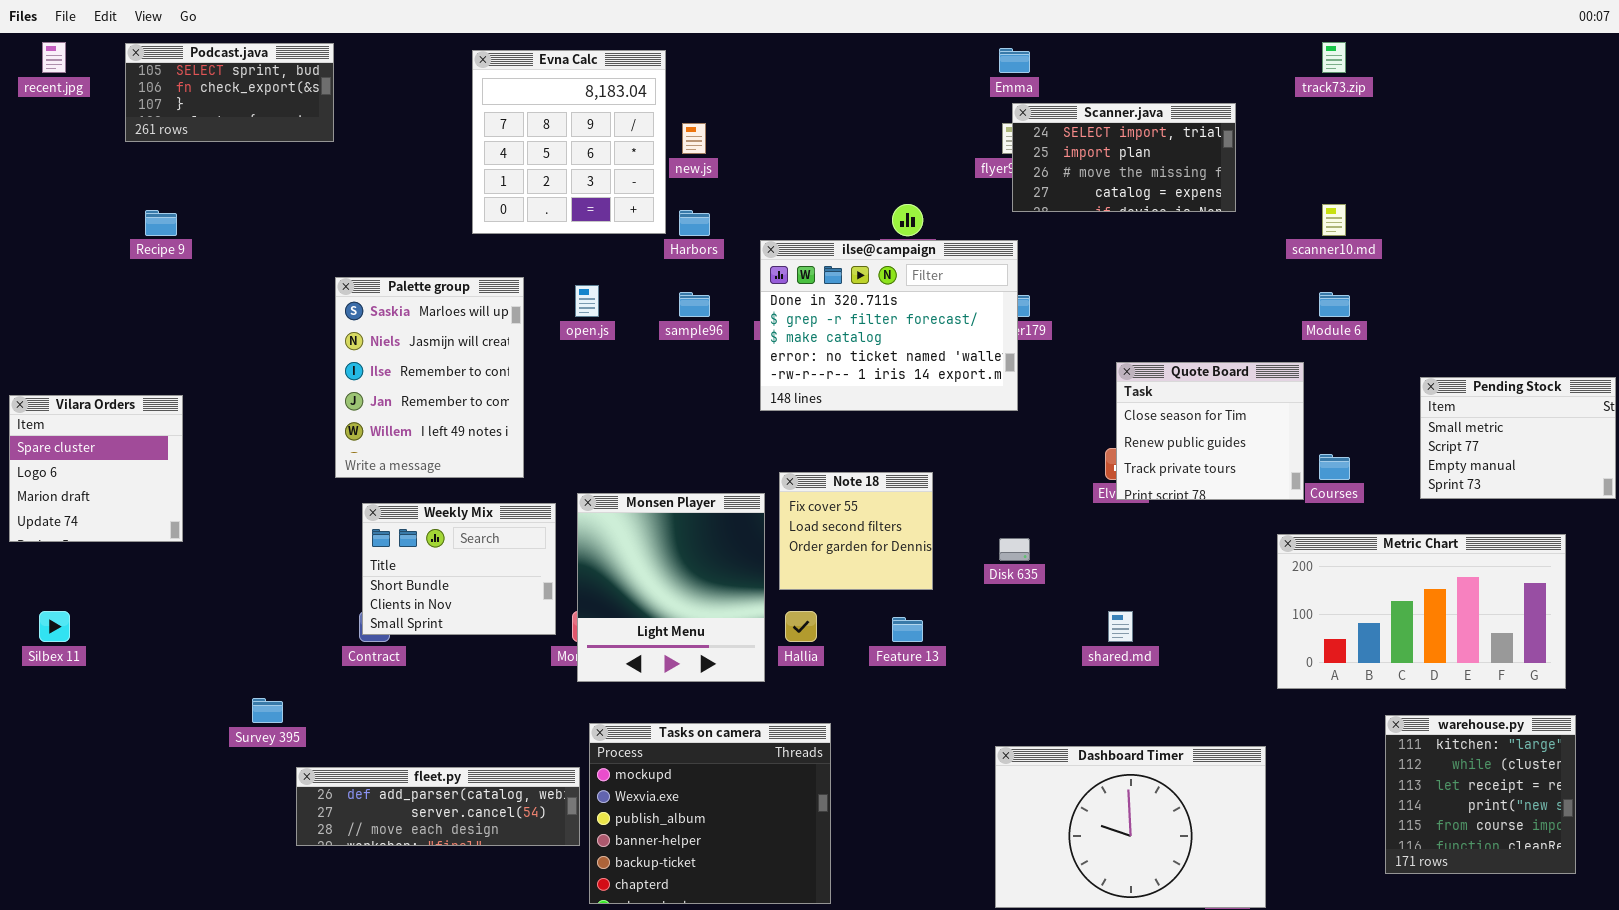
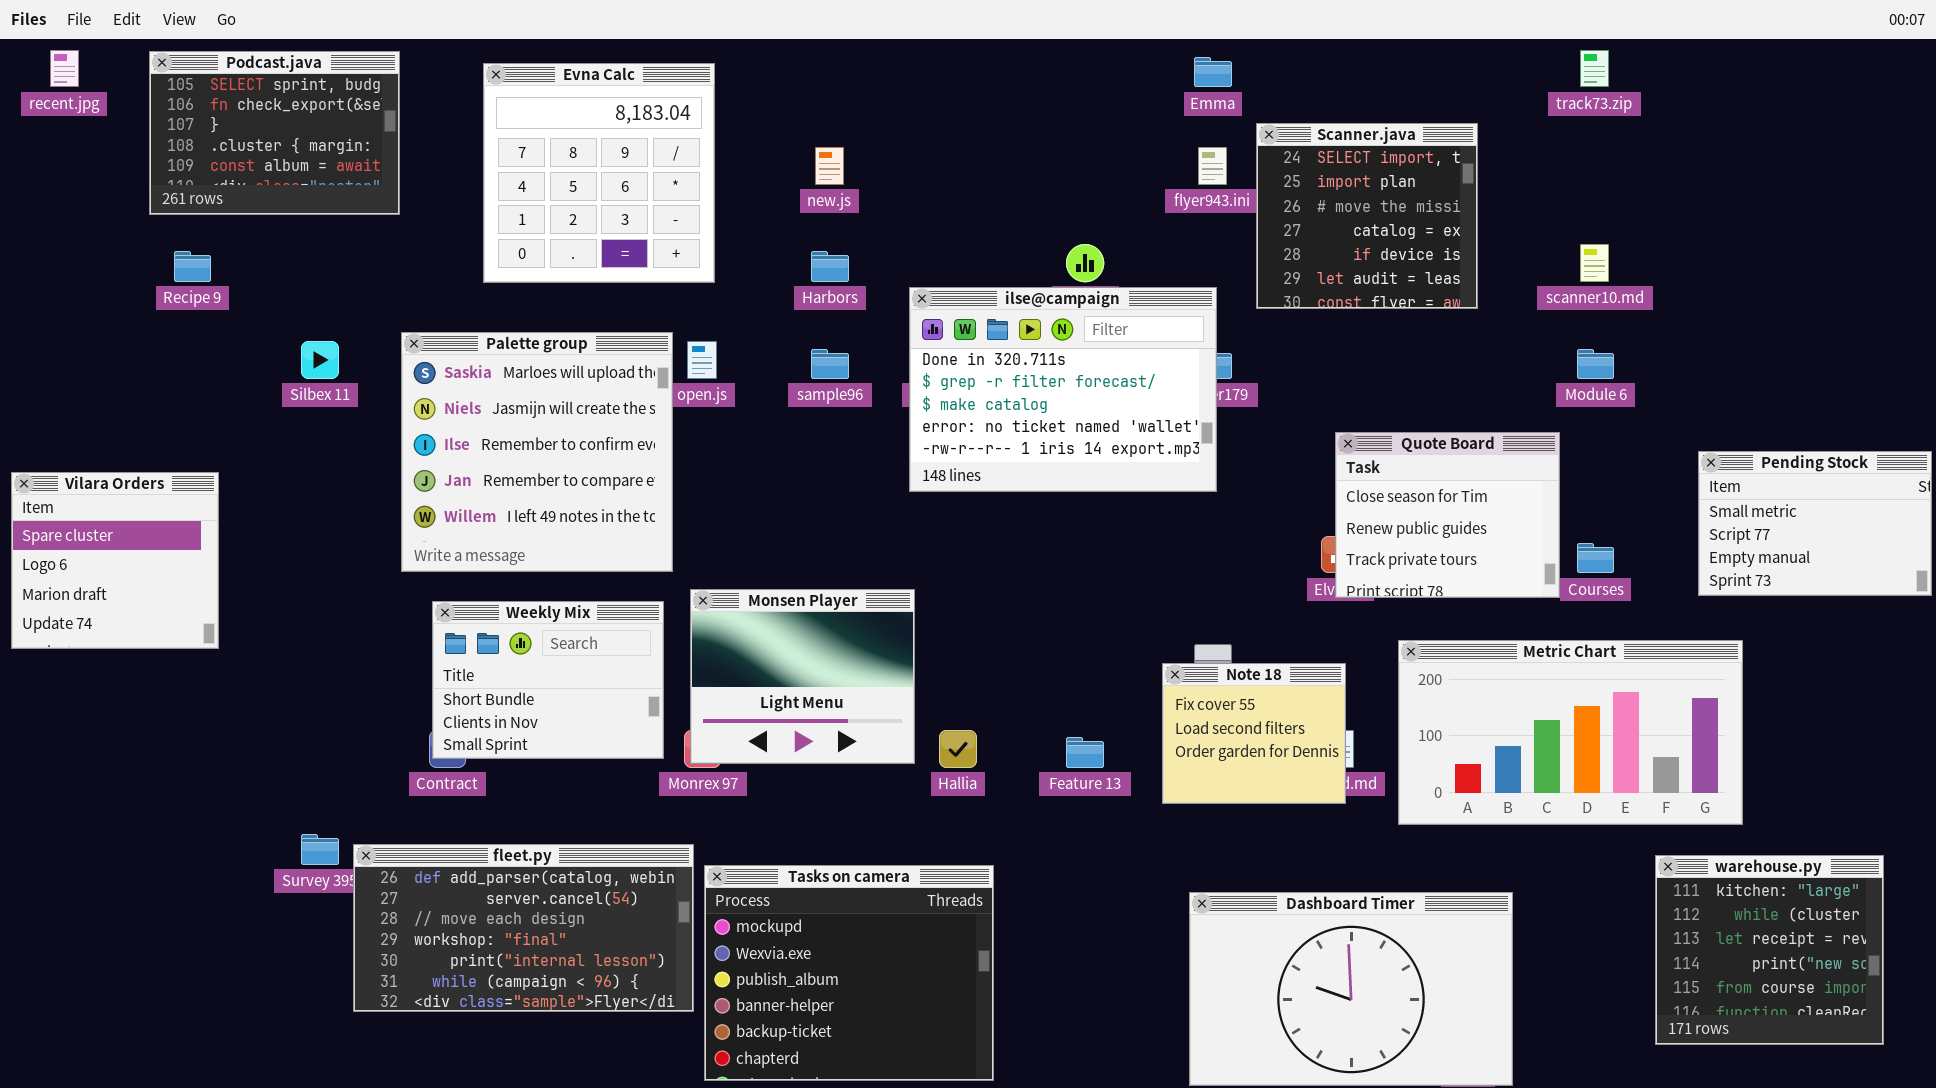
Podcast.java: [125,43,334,142] -> [149,51,400,215], resized
Evna Calc: [472,50,666,234] -> [483,63,715,283], moved
Scanner.java: [1012,103,1236,212] -> [1256,123,1478,309], resized
Palette group: [335,277,524,478] -> [401,332,673,572], resized
Note 18: [779,472,933,590] -> [1162,663,1346,804], moved
Monsen Player: [577,493,765,682] -> [690,589,915,764], resized
Metric Chart: [1277,534,1566,689] -> [1398,640,1743,825], moved
Silbex 11: [39,611,70,642] -> [301,341,339,379], moved
fleet.py: [296,767,580,846] -> [353,844,694,1012], resized

